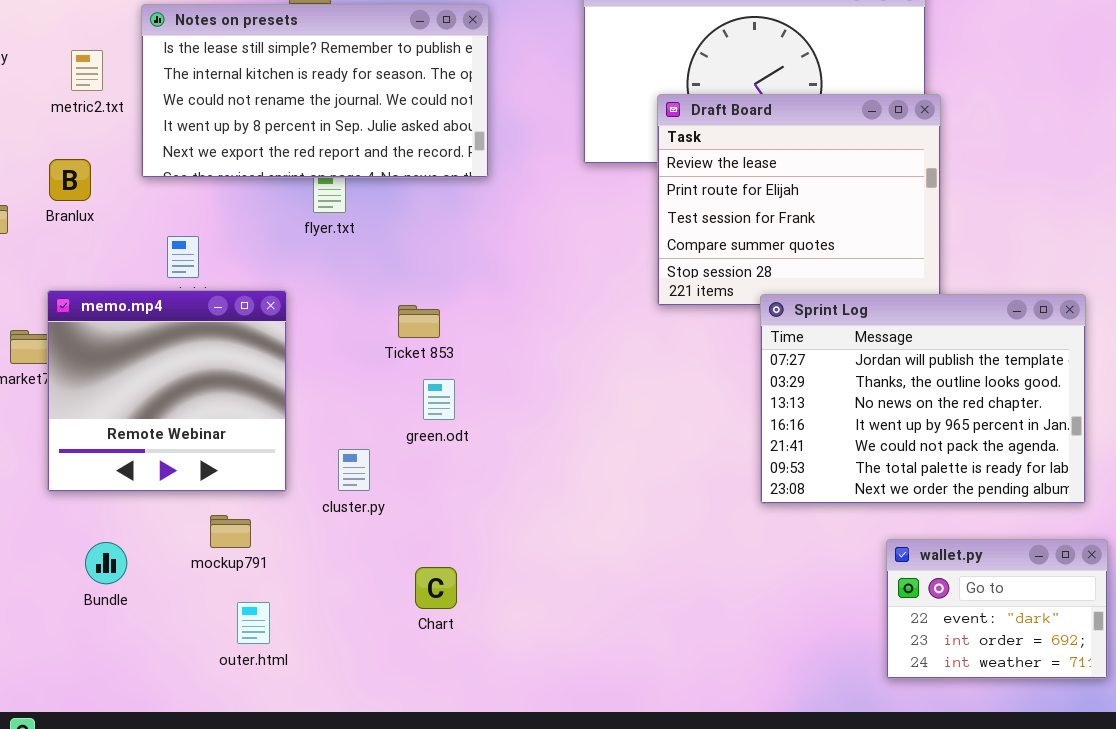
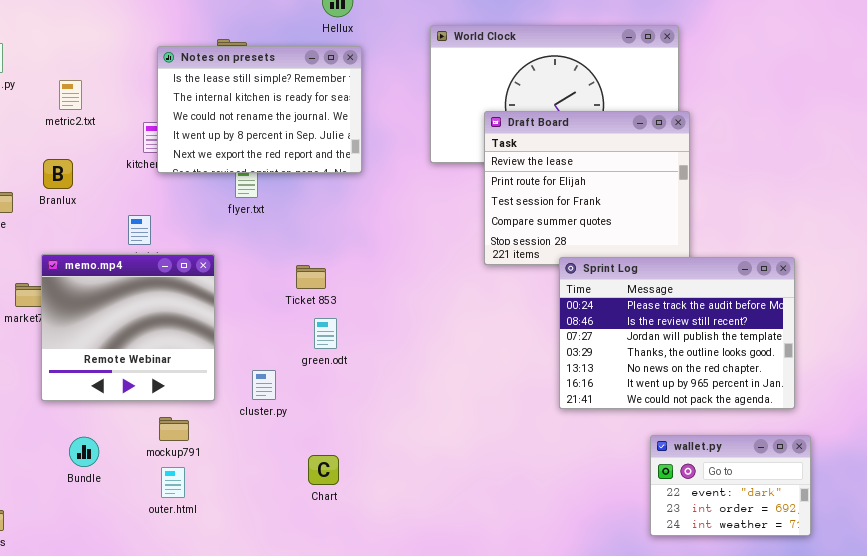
Notes on presets: [141,4,489,178] -> [157,46,362,173], resized
Sprint Log: [760,294,1086,504] -> [559,257,795,409], scrolled up 2 rows
outer.html: [237,602,270,644] -> [161,467,185,498], moved

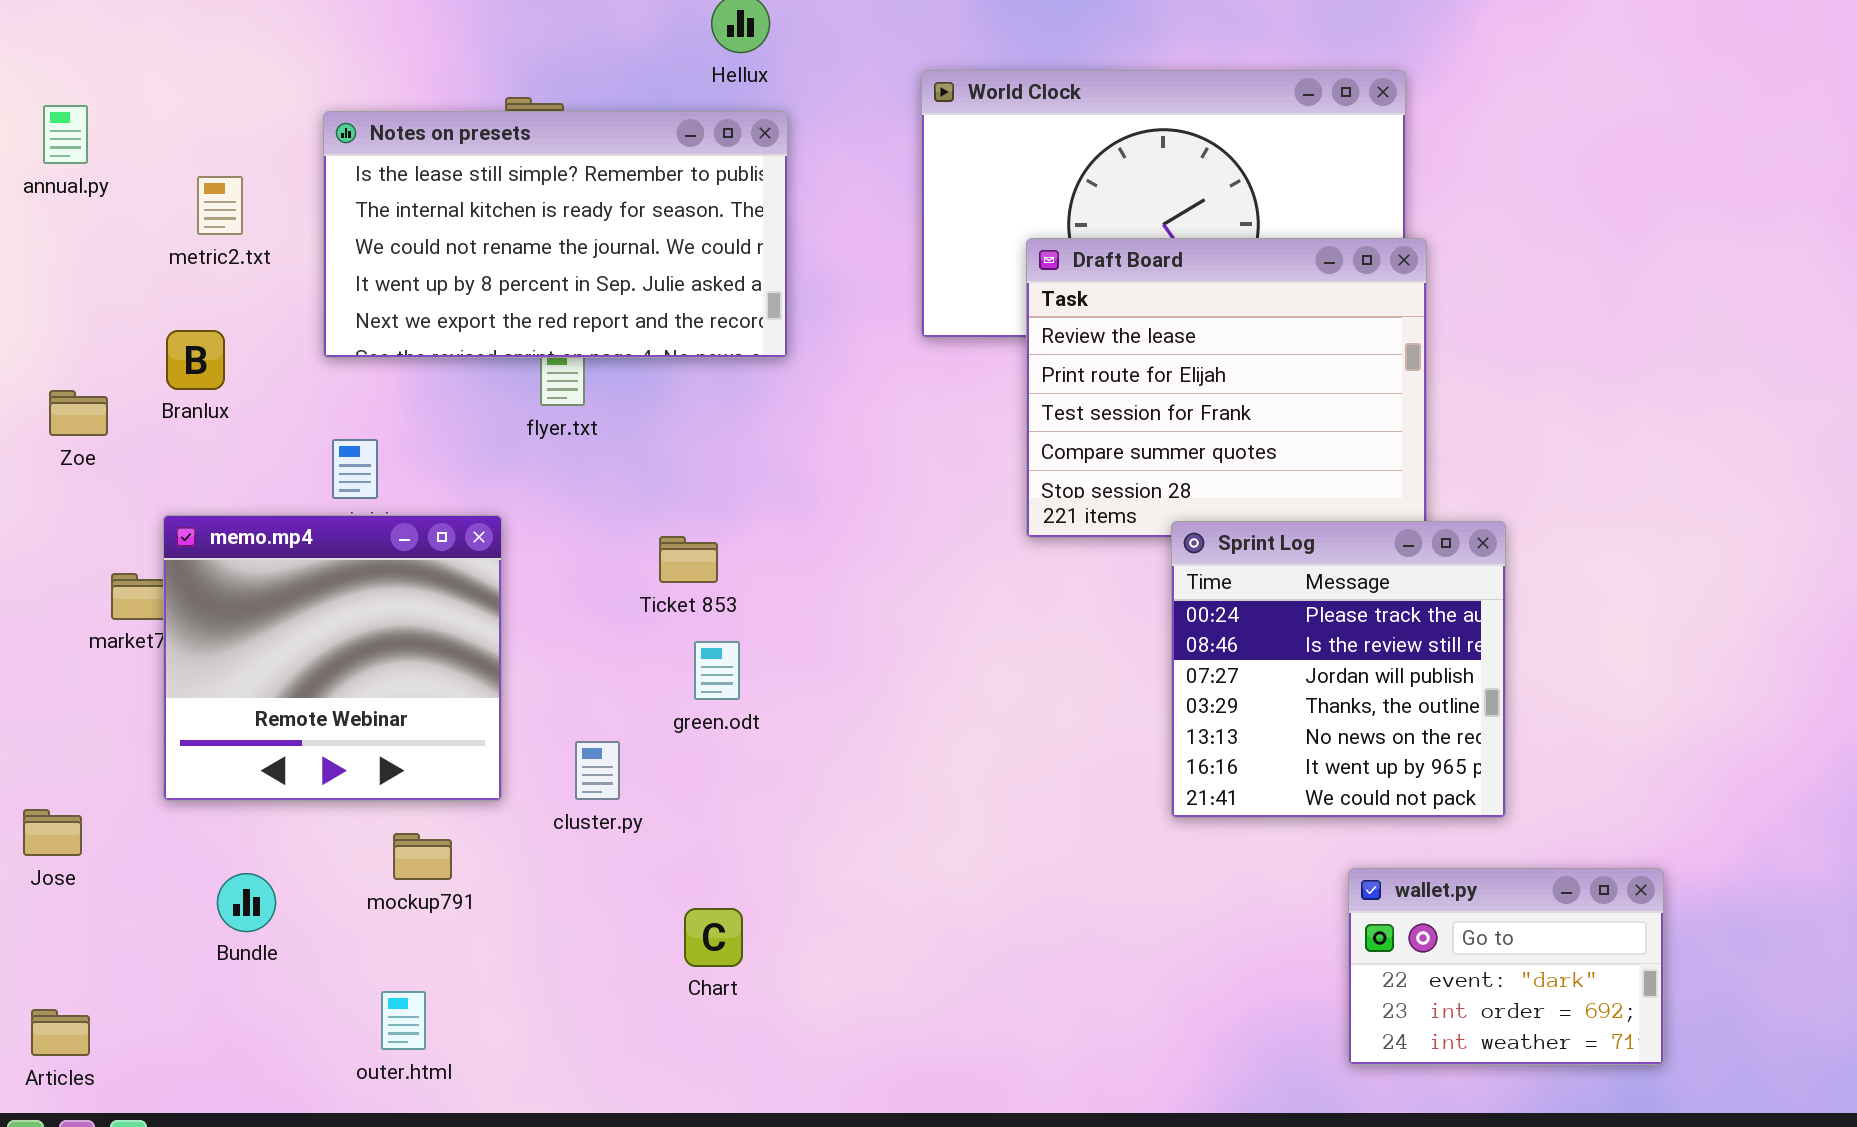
Notes on presets: [157,46,362,173] -> [323,111,788,358], resized
Sprint Log: [559,257,795,409] -> [1171,521,1506,818], resized
outer.html: [161,467,185,498] -> [381,991,426,1050], moved

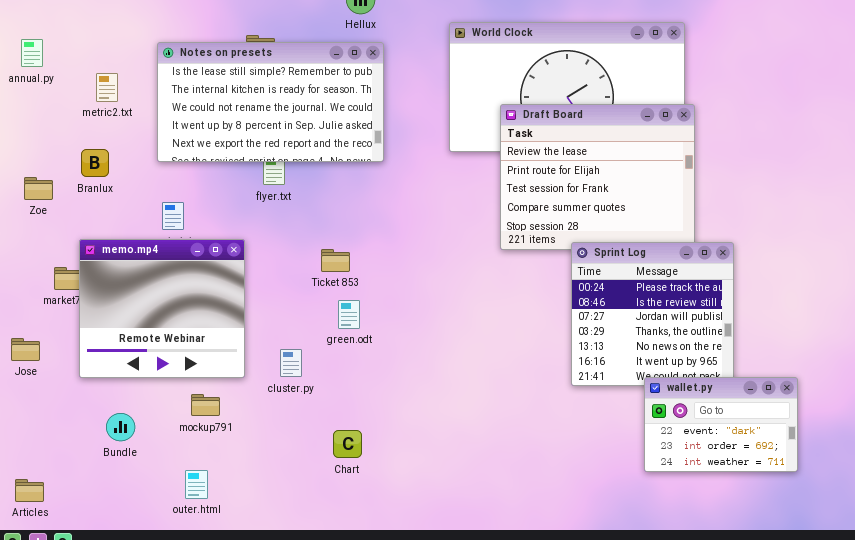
Jose: [23,809,82,856] -> [11,338,40,361], moved
wallet.py: [1348,868,1664,1065] -> [644,377,798,472], moved

